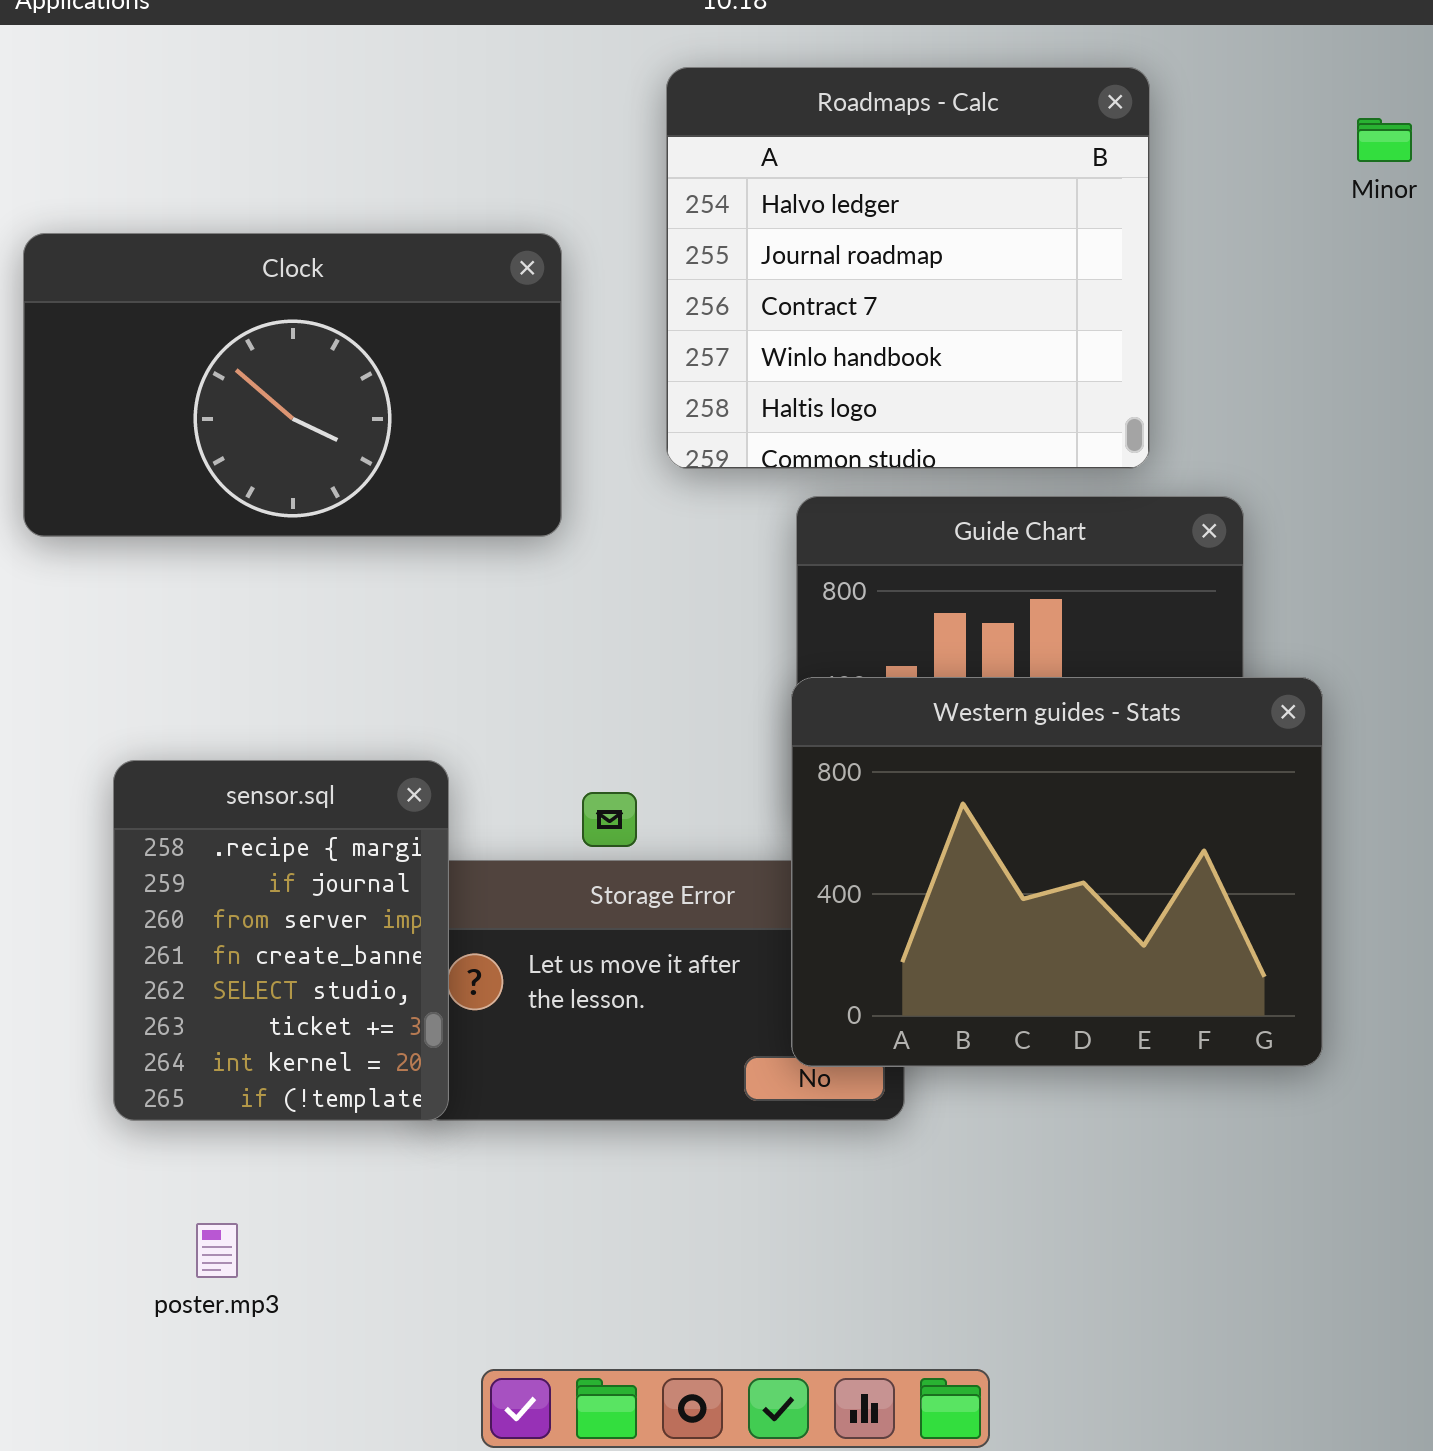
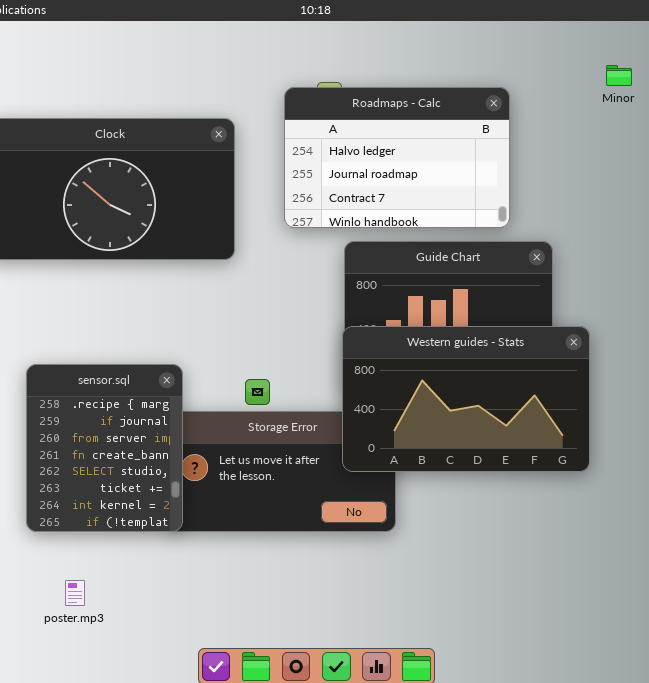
Roadmaps - Calc: [666,67,1150,469] -> [284,87,510,228], resized
Western guides - Stats: [791,677,1323,1067] -> [342,326,590,472], resized

